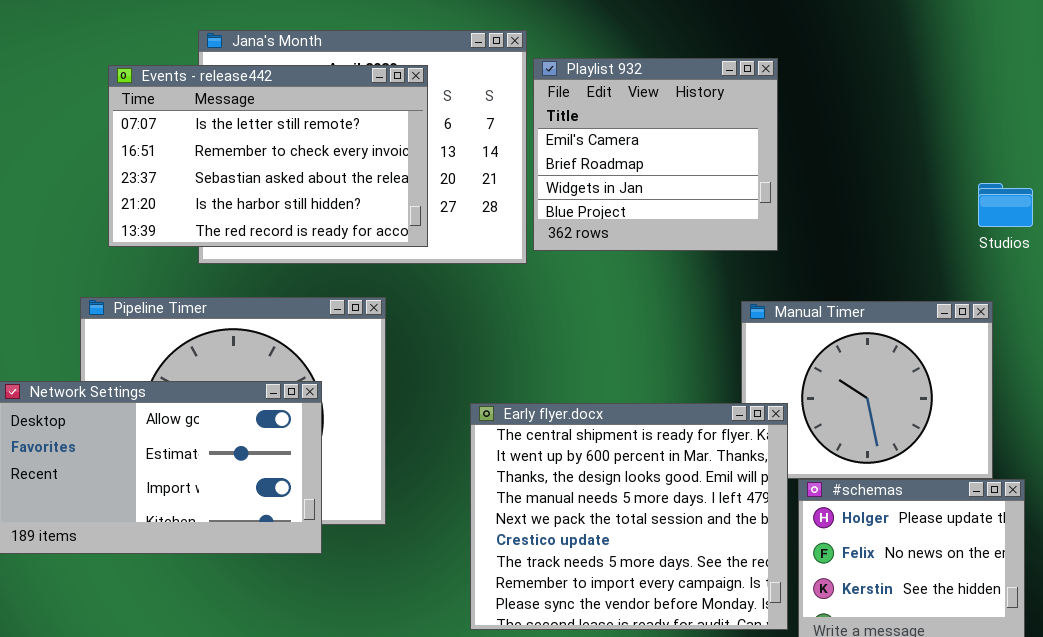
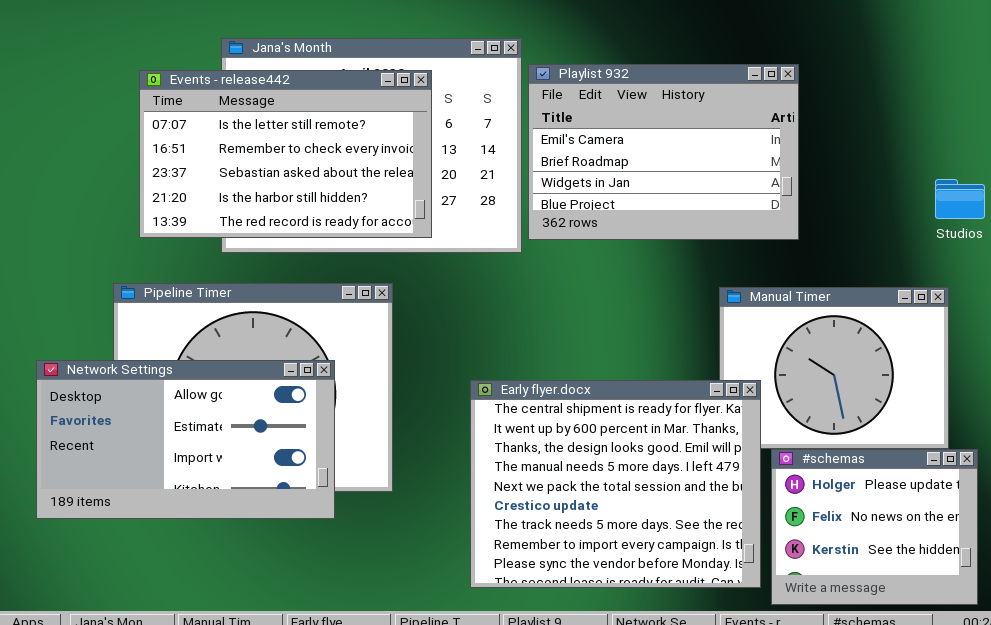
Playlist 932: [533,58,778,251] -> [528,64,799,240], resized

